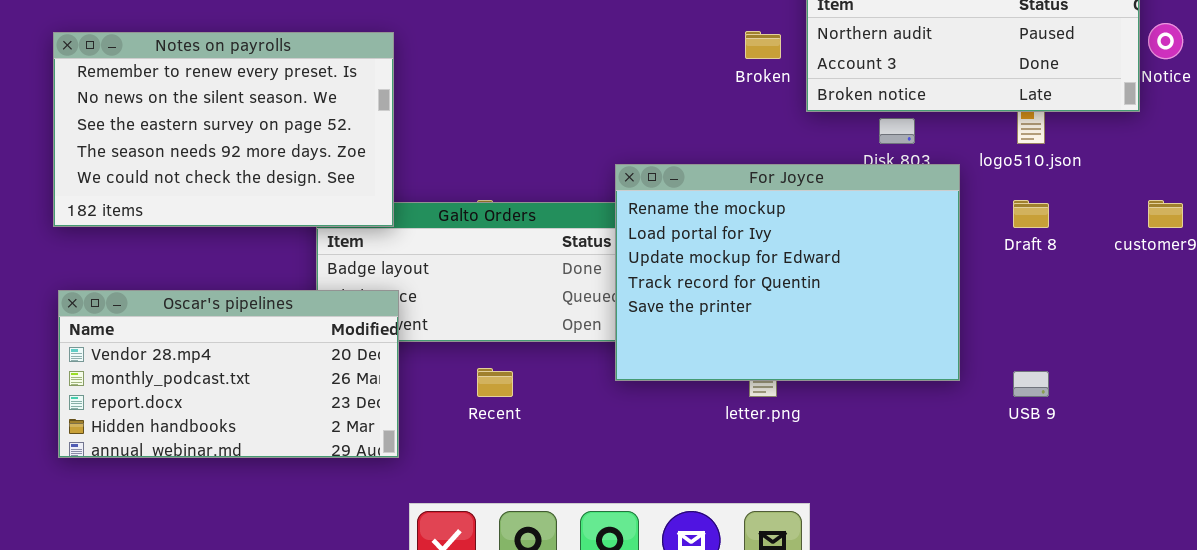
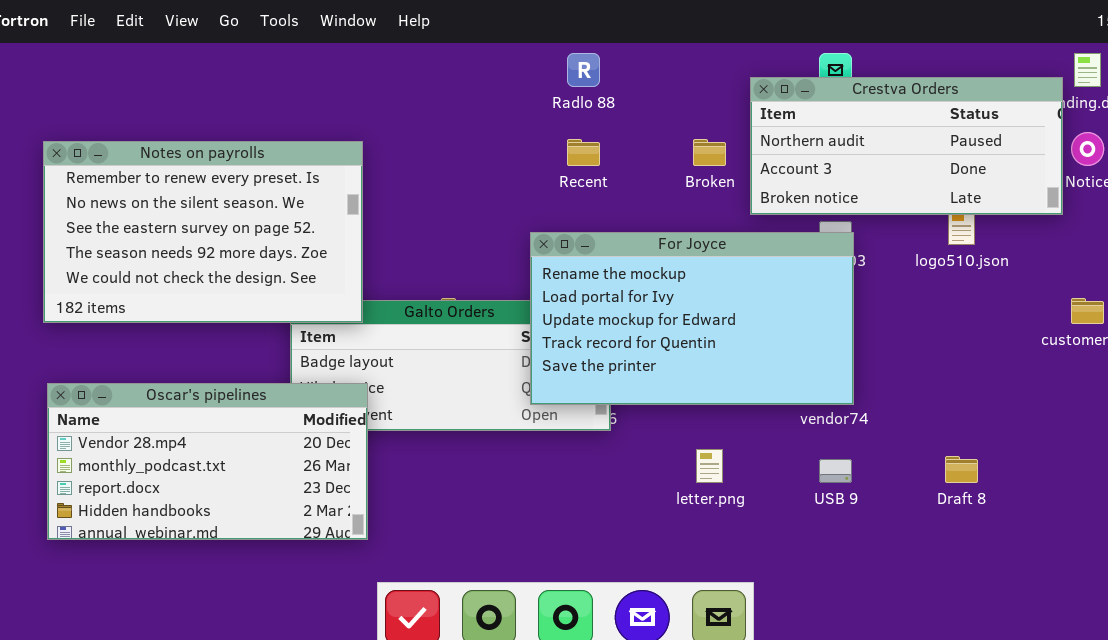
For Joyce: [615,164,960,381] -> [530,232,854,405], moved, resized
Draft 8: [1013,200,1049,228] -> [945,456,978,483], moved
Recent: [477,368,513,397] -> [567,139,600,166], moved
USB 9: [1013,371,1049,397] -> [819,459,852,483], moved

